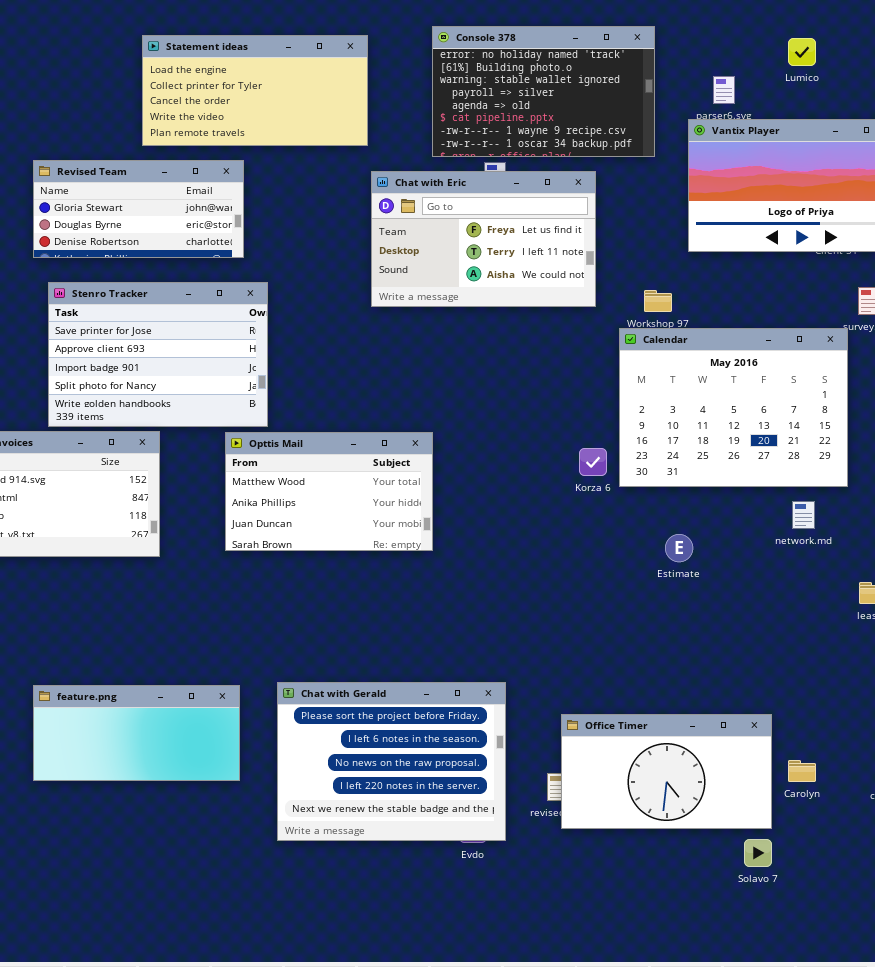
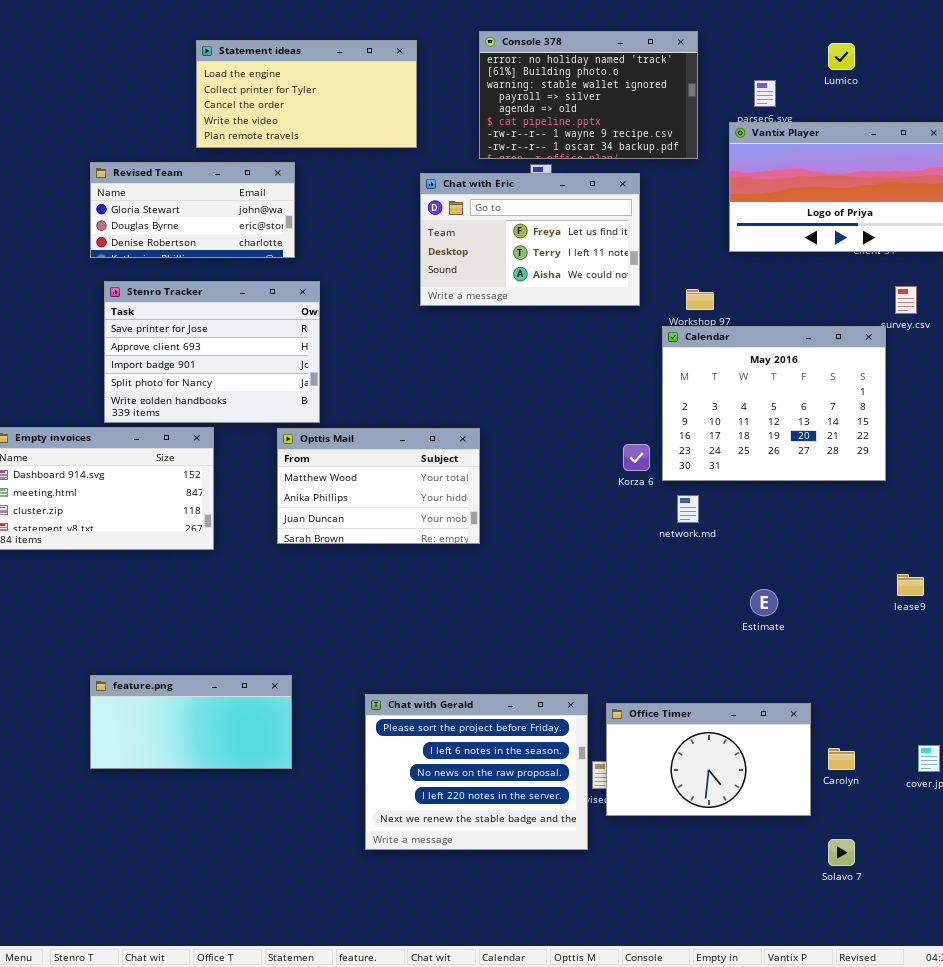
network.md: [792,501,815,529] -> [677,495,699,523], moved
Estimate: [665,534,693,562] -> [750,589,778,616], moved
Chat with Gerald: [277,682,506,841] -> [365,694,588,850], moved
Solavo 7: [744,839,772,867] -> [828,839,855,866], moved

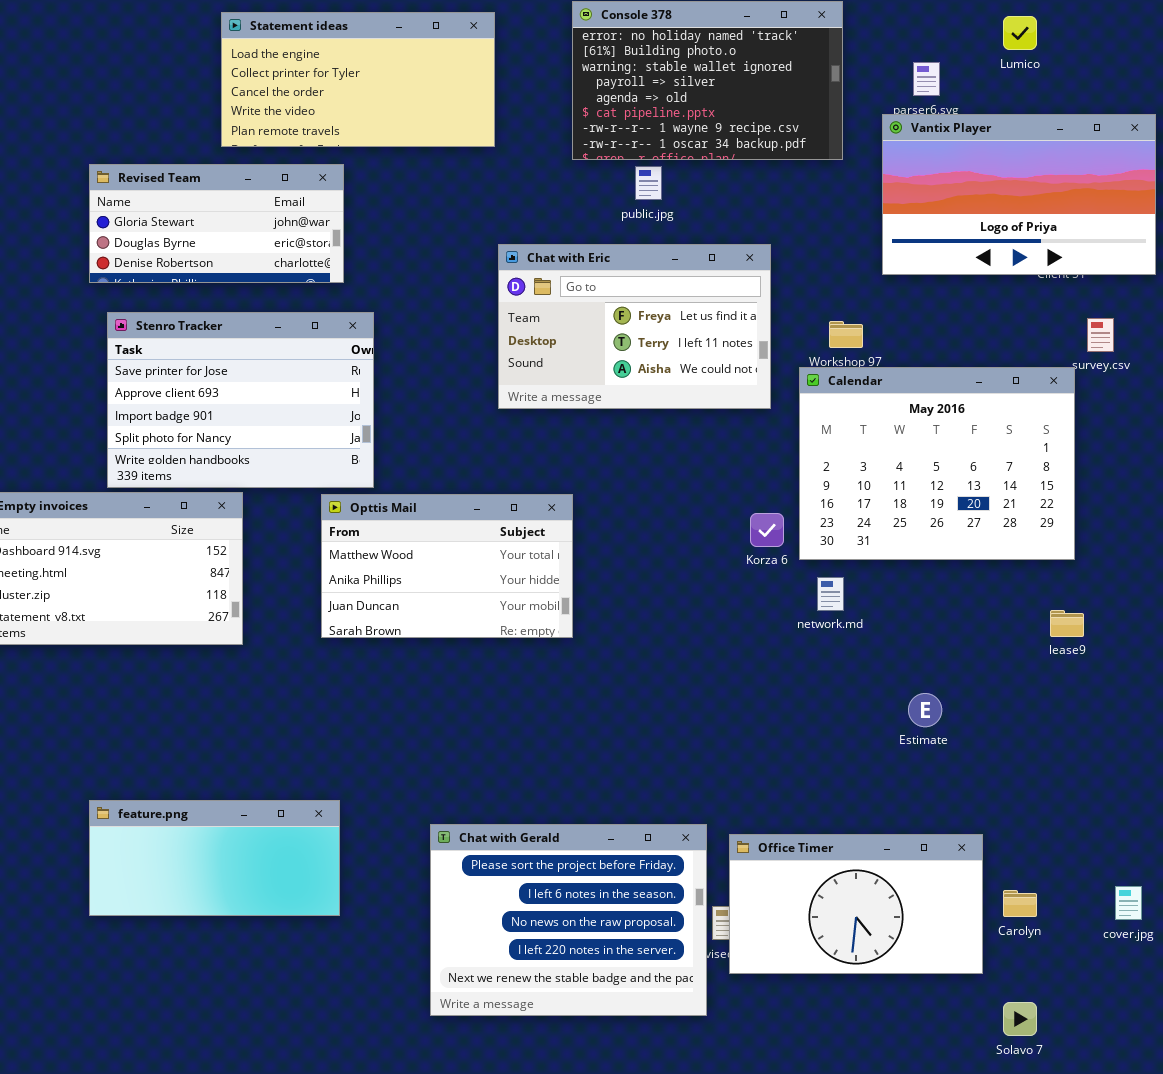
Chat with Eric: [420,173,640,306] -> [498,244,771,409], moved
lease9: [897,574,924,596] -> [1050,610,1084,637], moved

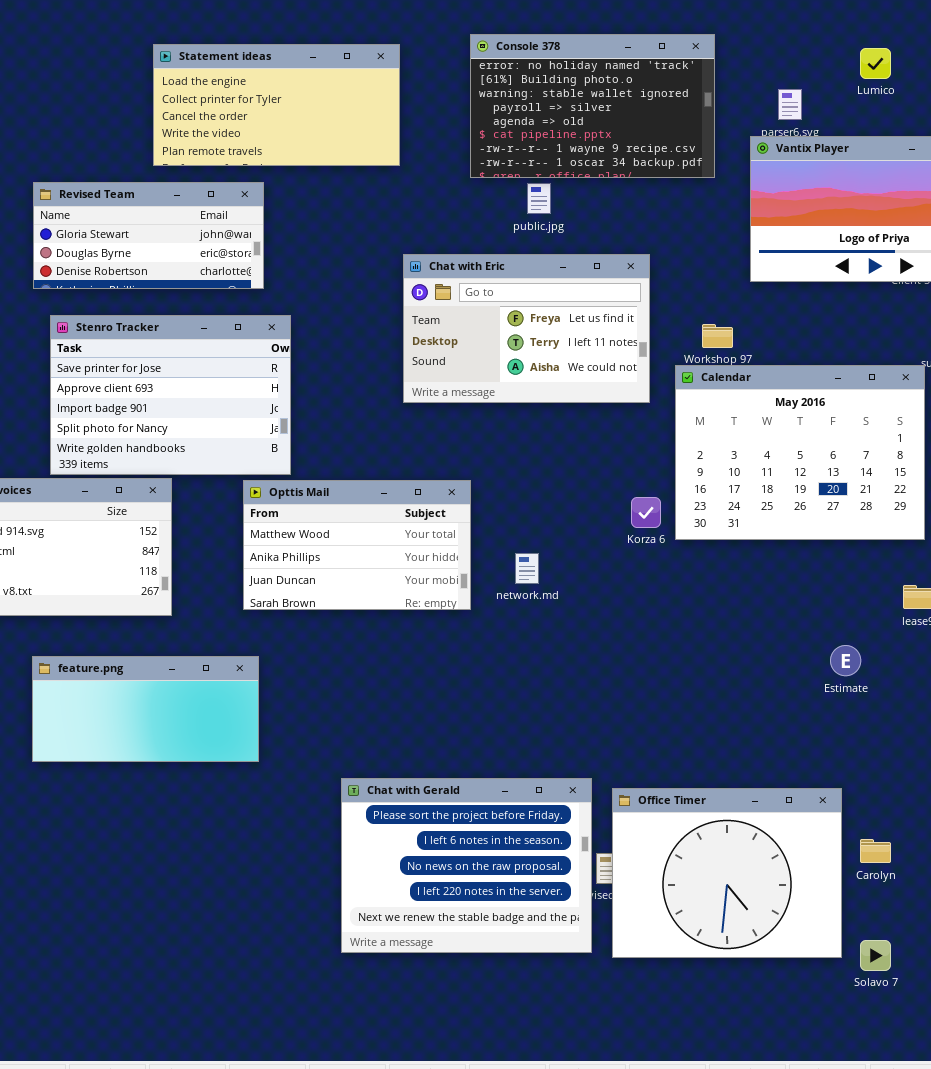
network.md: [817,577,844,611] -> [515,553,539,584], moved
Estimate: [908,693,942,727] -> [830,645,861,676], moved
feature.png: [89,800,340,916] -> [32,656,259,762], moved
Office Timer: [729,834,983,974] -> [612,788,842,958], resized

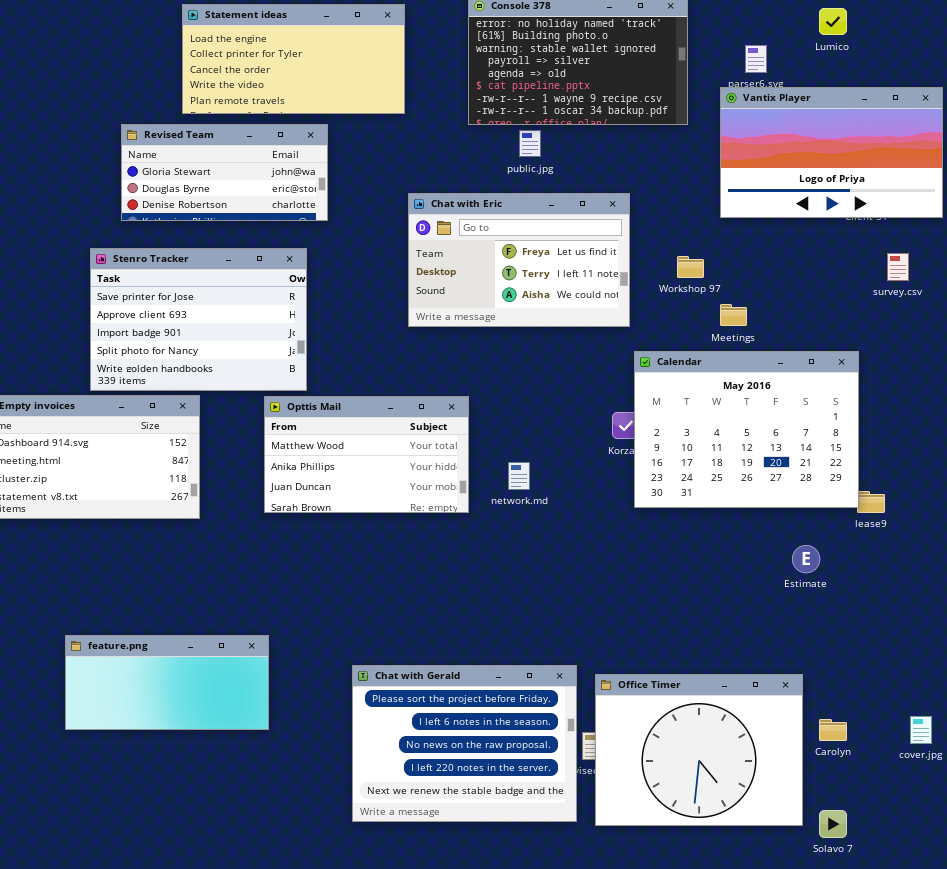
Revised Team: [33,182,264,289] -> [121,124,328,221], moved
Calendar: [675,365,925,540] -> [634,351,859,508], moved
feature.png: [32,656,259,762] -> [65,635,269,730], moved

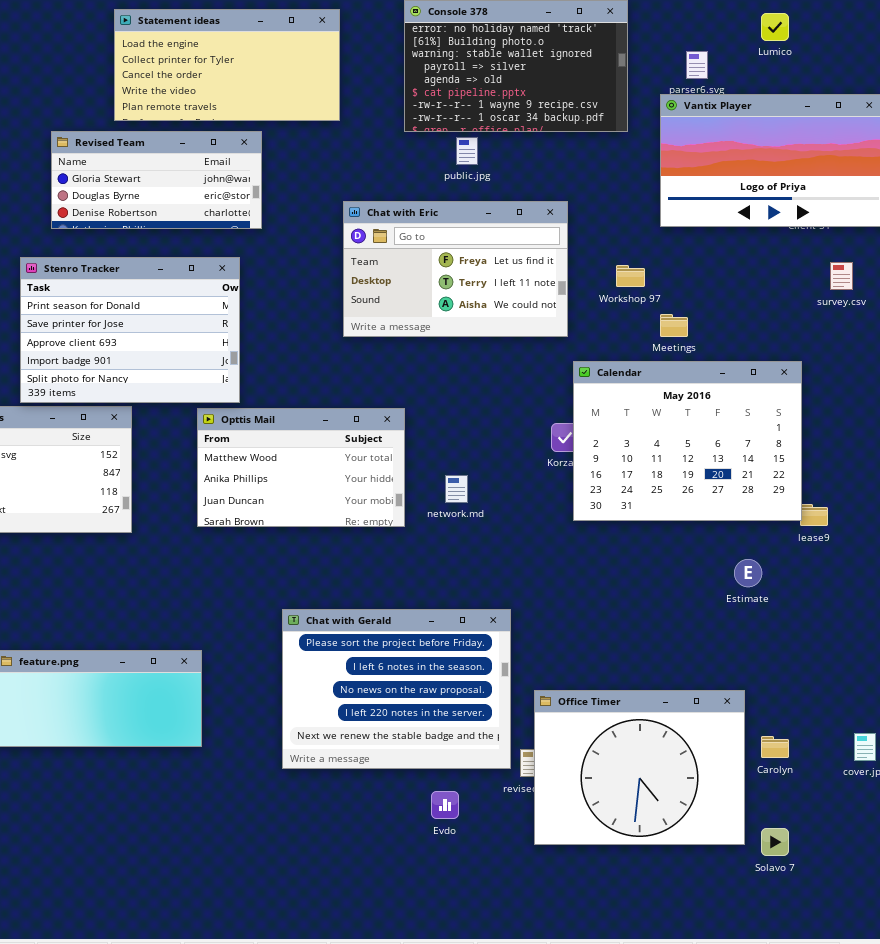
Stenro Tracker: [90,248,307,391] -> [20,257,240,403], scrolled up 1 row
Chat with Gerald: [352,665,577,822] -> [282,609,511,769], moved

